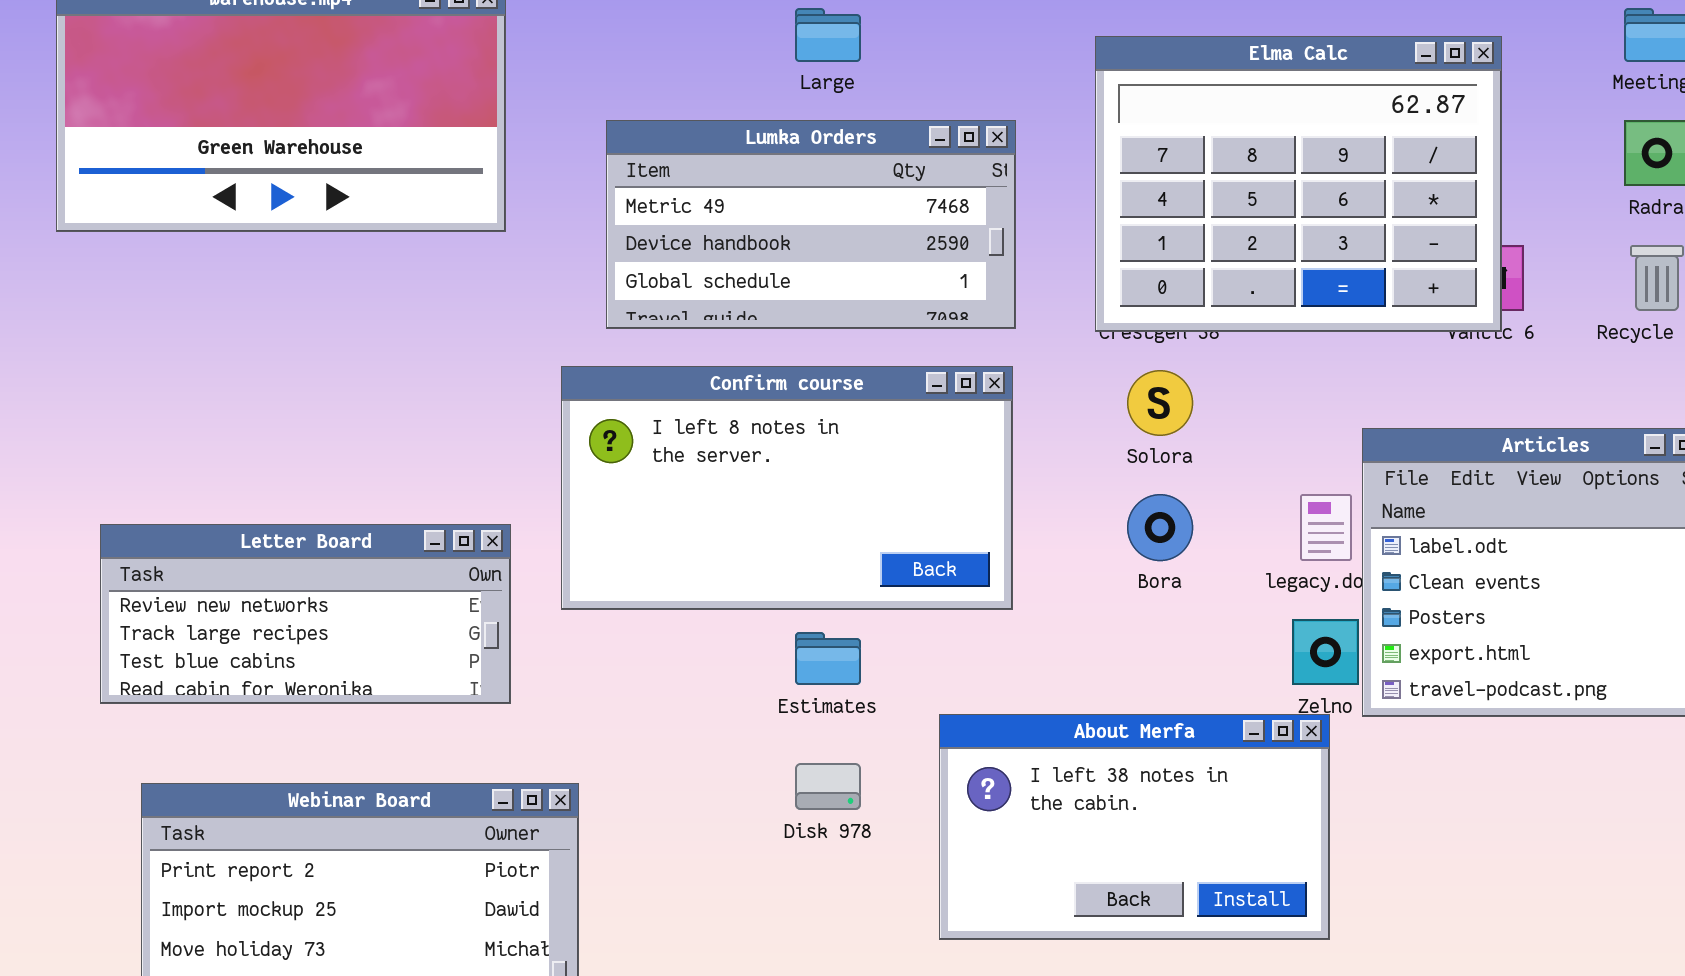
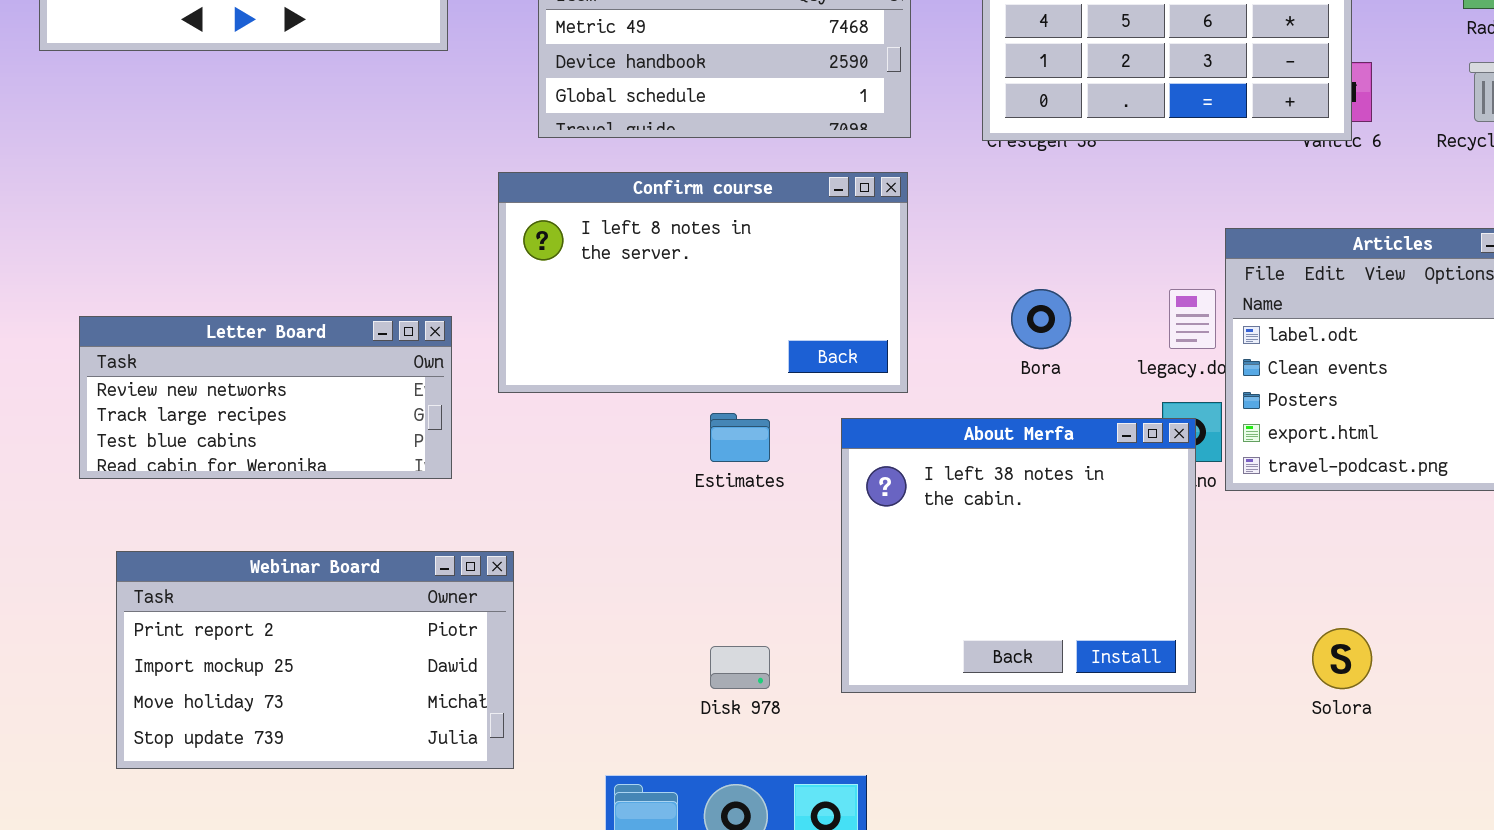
Solora: [1127,370,1193,436] -> [1312,628,1372,689], moved
About Merfa: [939,714,1330,940] -> [841,418,1196,693], resized
Disk 978: [795,763,861,810] -> [710,646,770,689], moved

